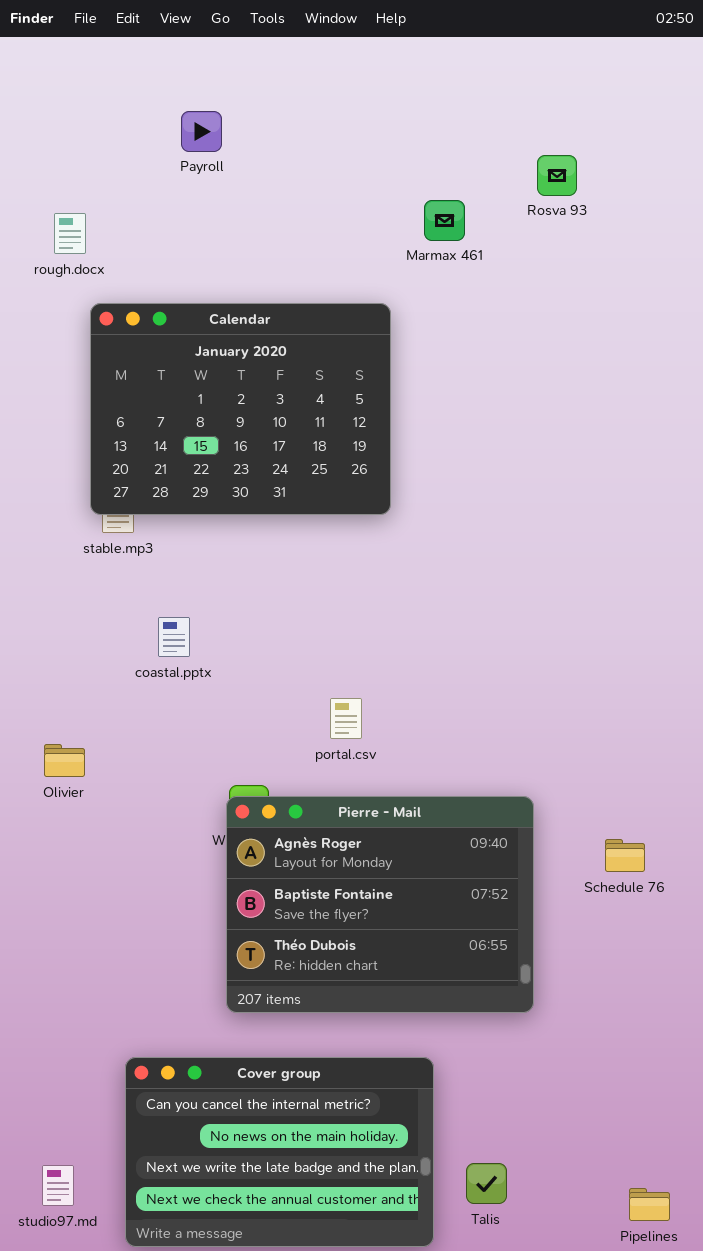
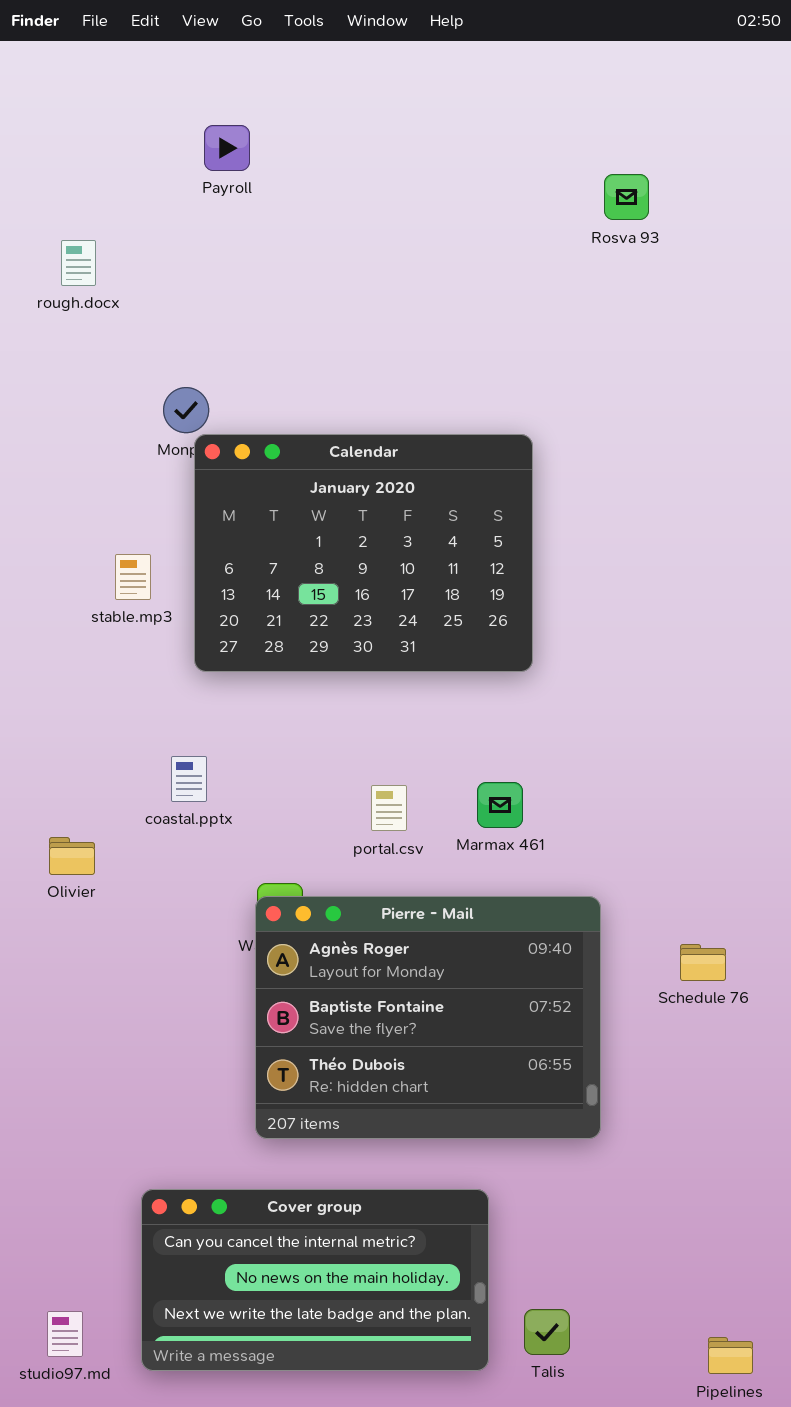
Marmax 461: [424,200,465,241] -> [477,782,523,828], moved
Calendar: [90,303,391,515] -> [194,434,533,672], moved
coastal.pptx: [158,617,190,657] -> [171,756,207,802], moved
Cover group: [125,1057,434,1247] -> [141,1189,489,1371], resized

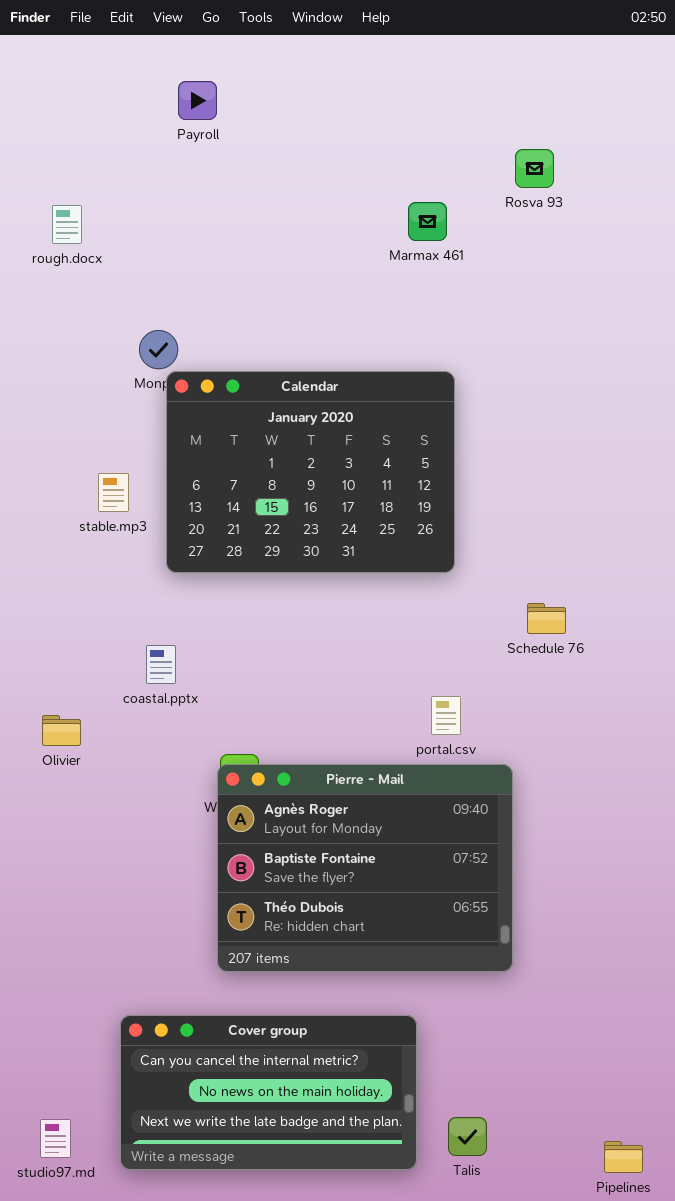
Payroll: [204,125,250,171] -> [178,81,217,120], moved
Marmax 461: [477,782,523,828] -> [408,202,447,241], moved
portal.csv: [371,785,407,831] -> [431,696,461,735], moved
Schedule 76: [680,944,726,981] -> [527,603,566,634], moved

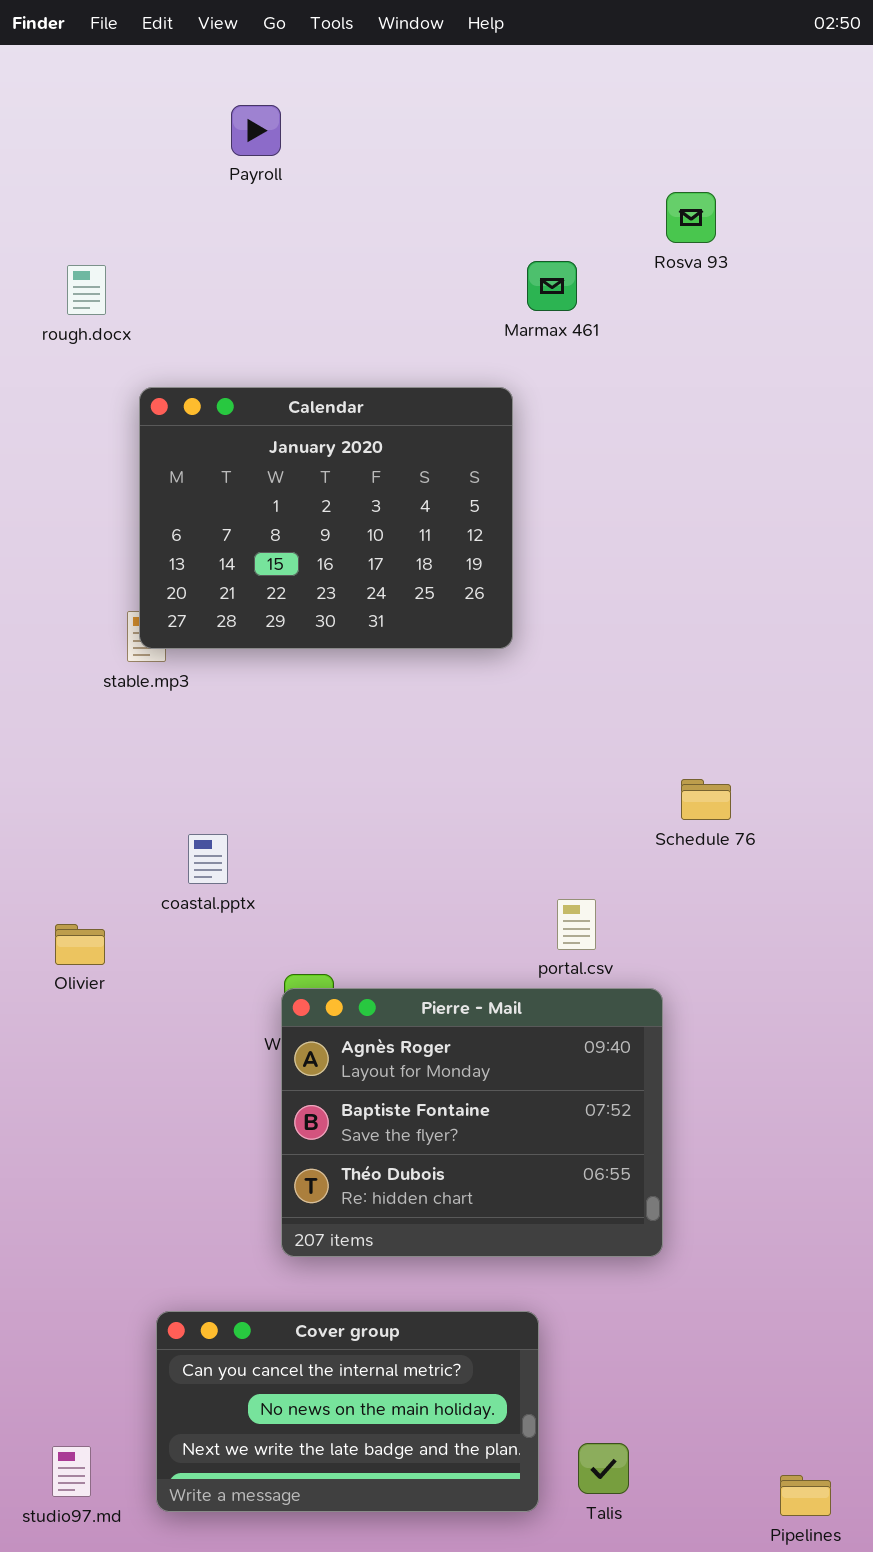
Calendar: [166,371,455,573] -> [139,387,513,649], moved

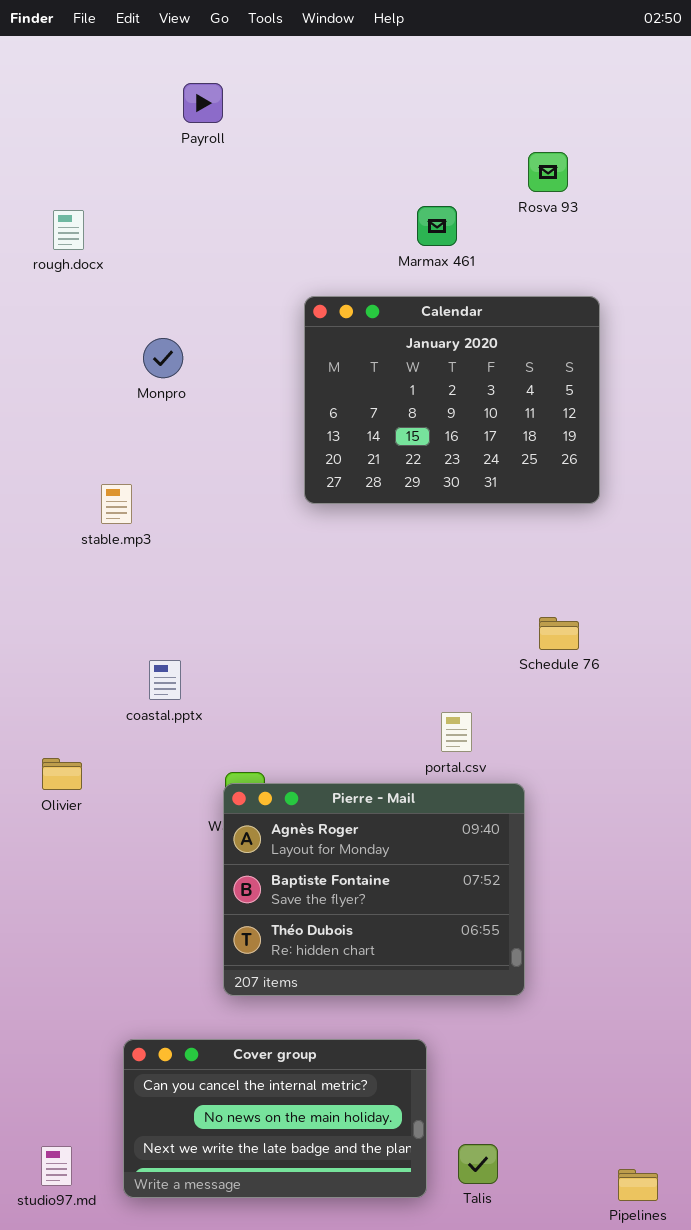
Calendar: [139,387,513,649] -> [304,296,600,504], moved
Olivier: [55,924,105,965] -> [42,758,82,790], moved

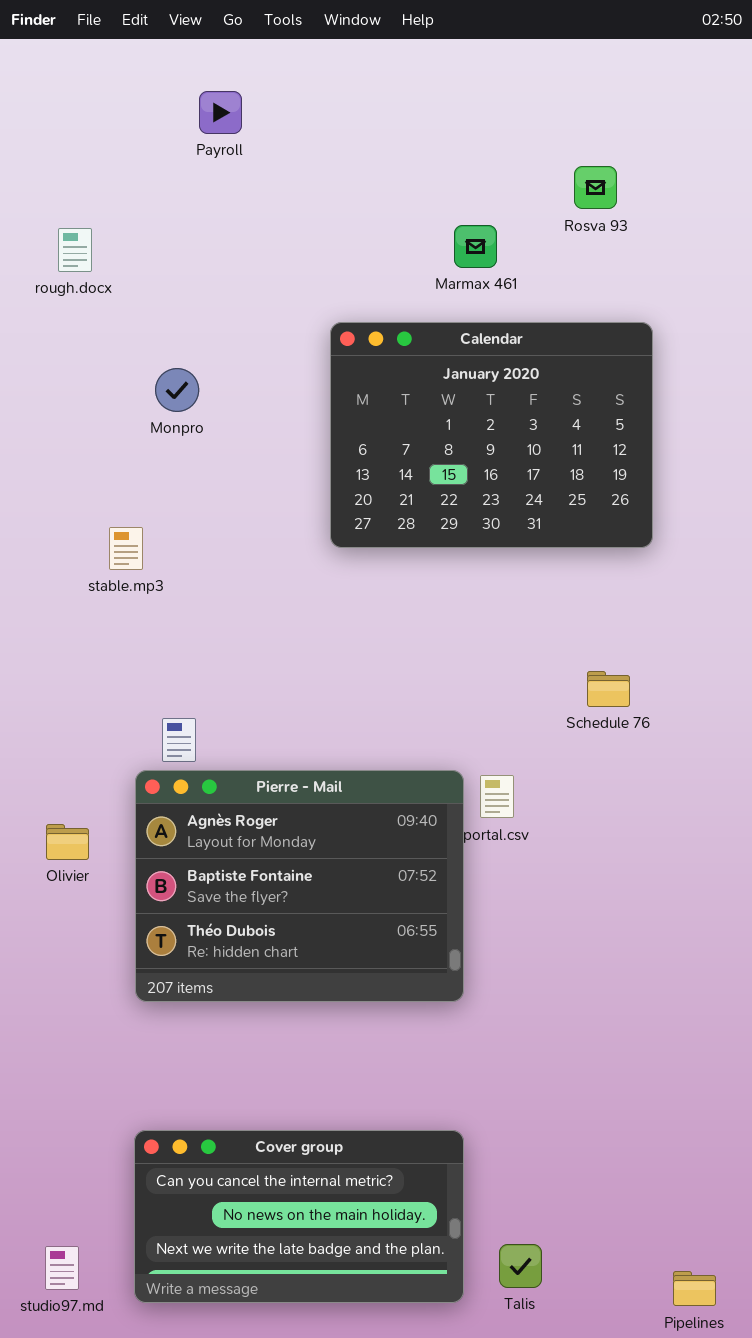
Pierre - Mail: [223,783,525,996] -> [135,770,464,1002], moved

